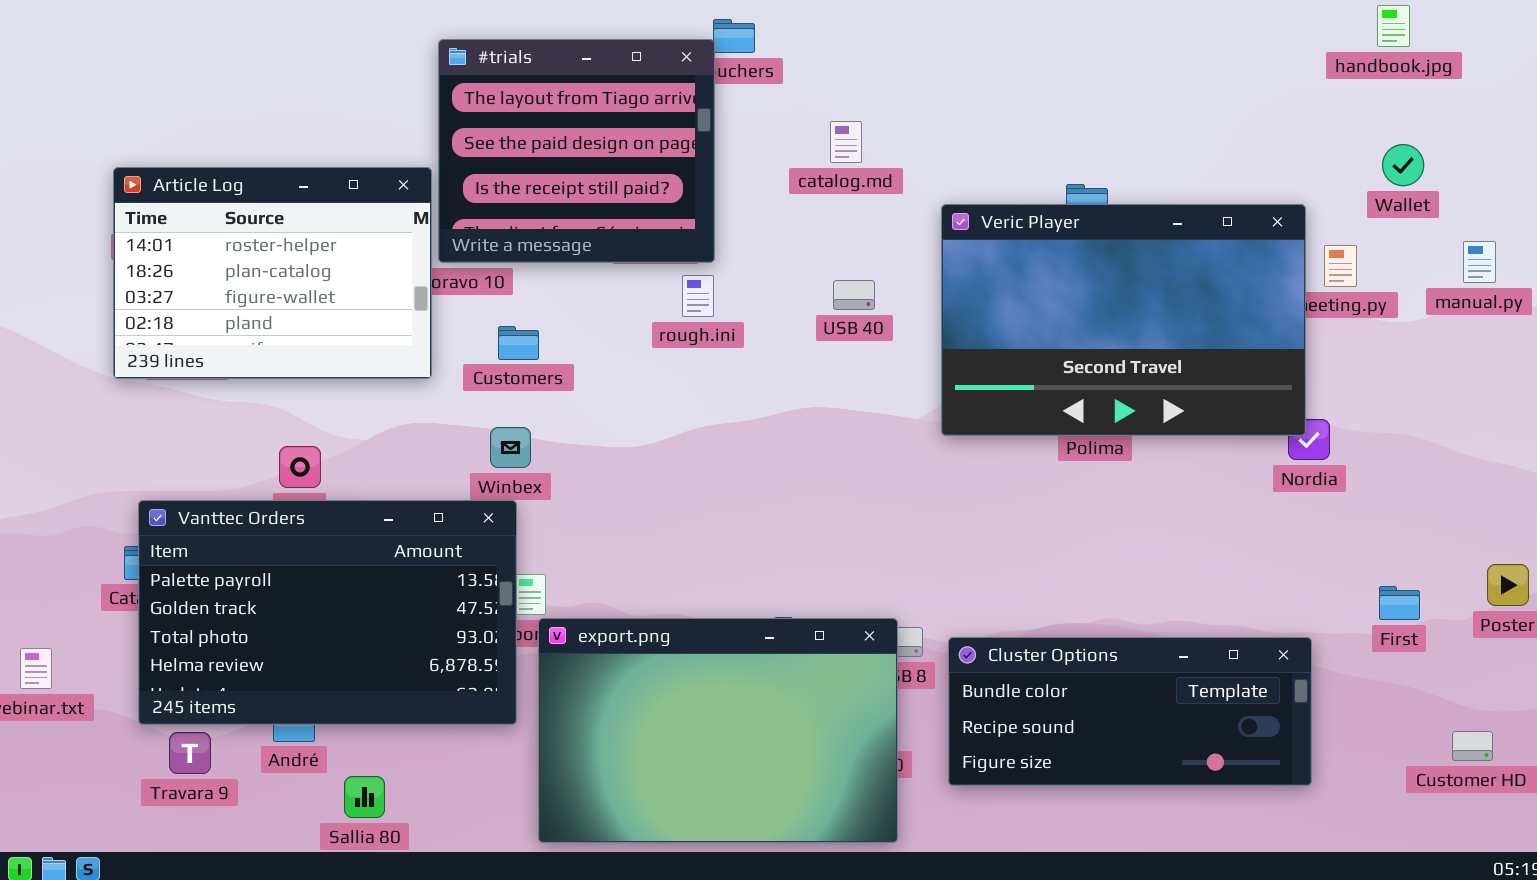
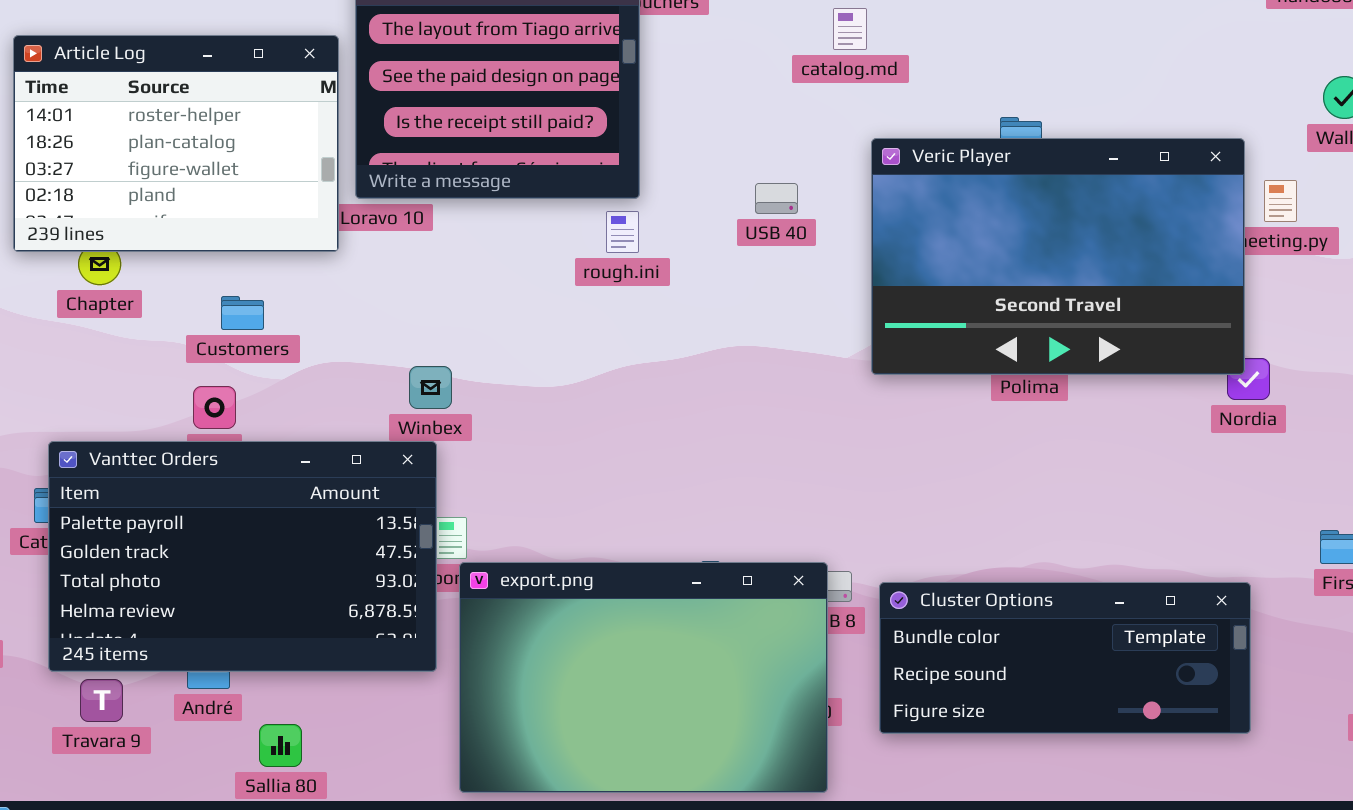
catalog.md: [830,121,862,163] -> [833,8,867,50], moved
Article Log: [113,167,432,379] -> [13,35,339,252], moved
USB 40: [833,280,875,310] -> [755,183,798,214], moved
Customers: [498,326,539,360] -> [221,296,264,330], moved

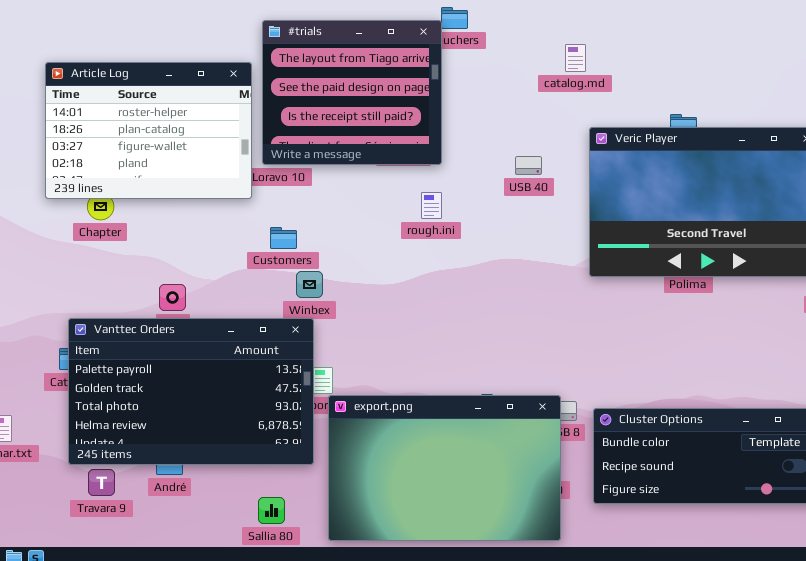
rough.ini: [606,211,639,253] -> [421,192,442,219], moved
Customers: [221,296,264,330] -> [270,227,297,249], moved
Sallia 80: [259,724,302,767] -> [258,497,285,524], moved

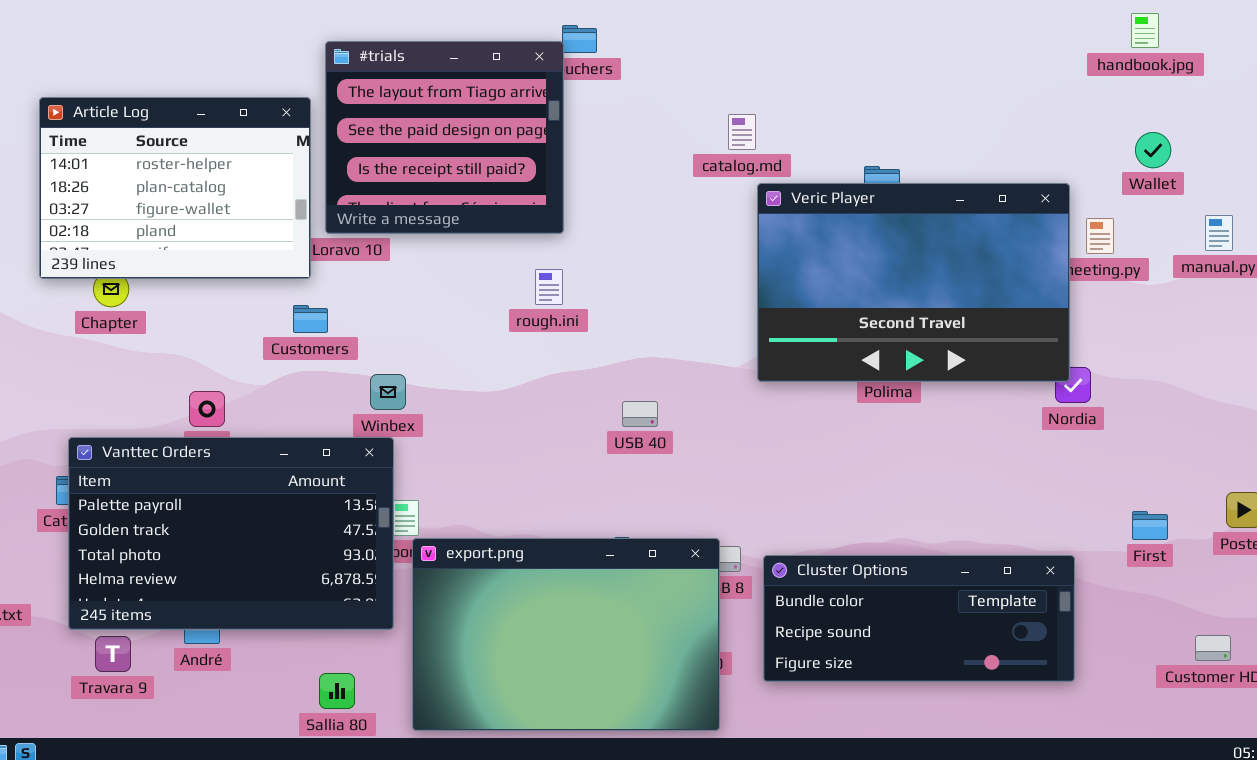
catalog.md: [565,44,586,72] -> [728,114,756,150], moved
USB 40: [515,156,542,175] -> [622,401,658,427], moved
Customers: [270,227,297,249] -> [293,305,328,333], moved

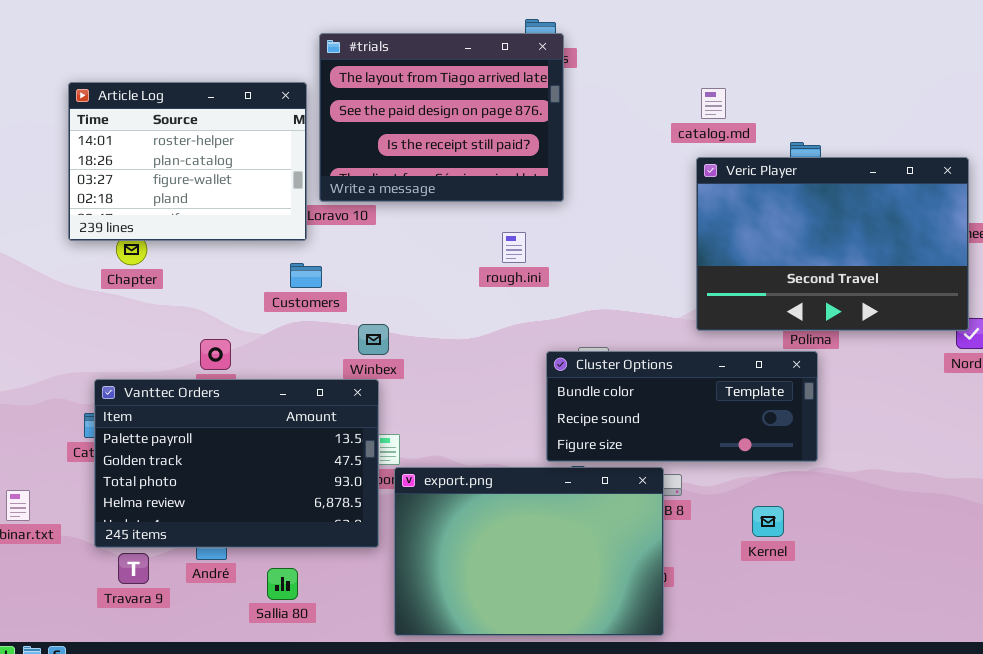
#trials: [325,41,564,234] -> [319,33,564,202], resized
catalog.md: [728,114,756,150] -> [701,88,726,119], moved
Cluster Options: [763,555,1075,682] -> [546,351,818,462], moved
Sallia 80: [319,673,355,709] -> [267,568,298,600], moved

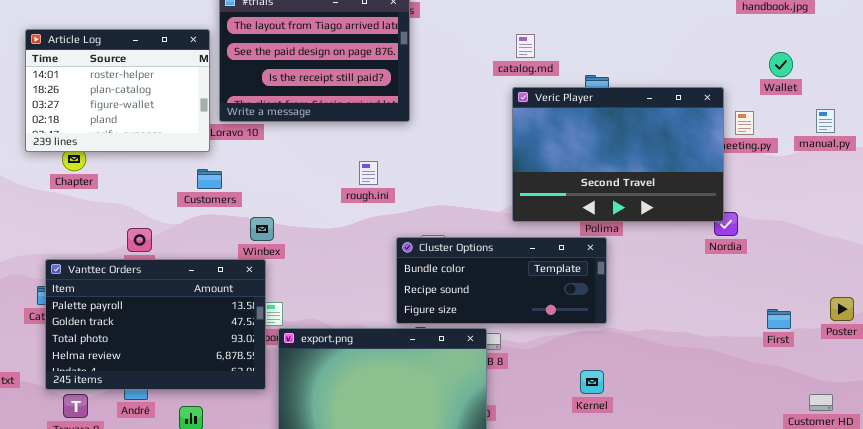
rough.ini: [502,232,526,263] -> [359,161,378,185], moved
Kernel: [752,506,784,537] -> [580,370,604,394], moved

